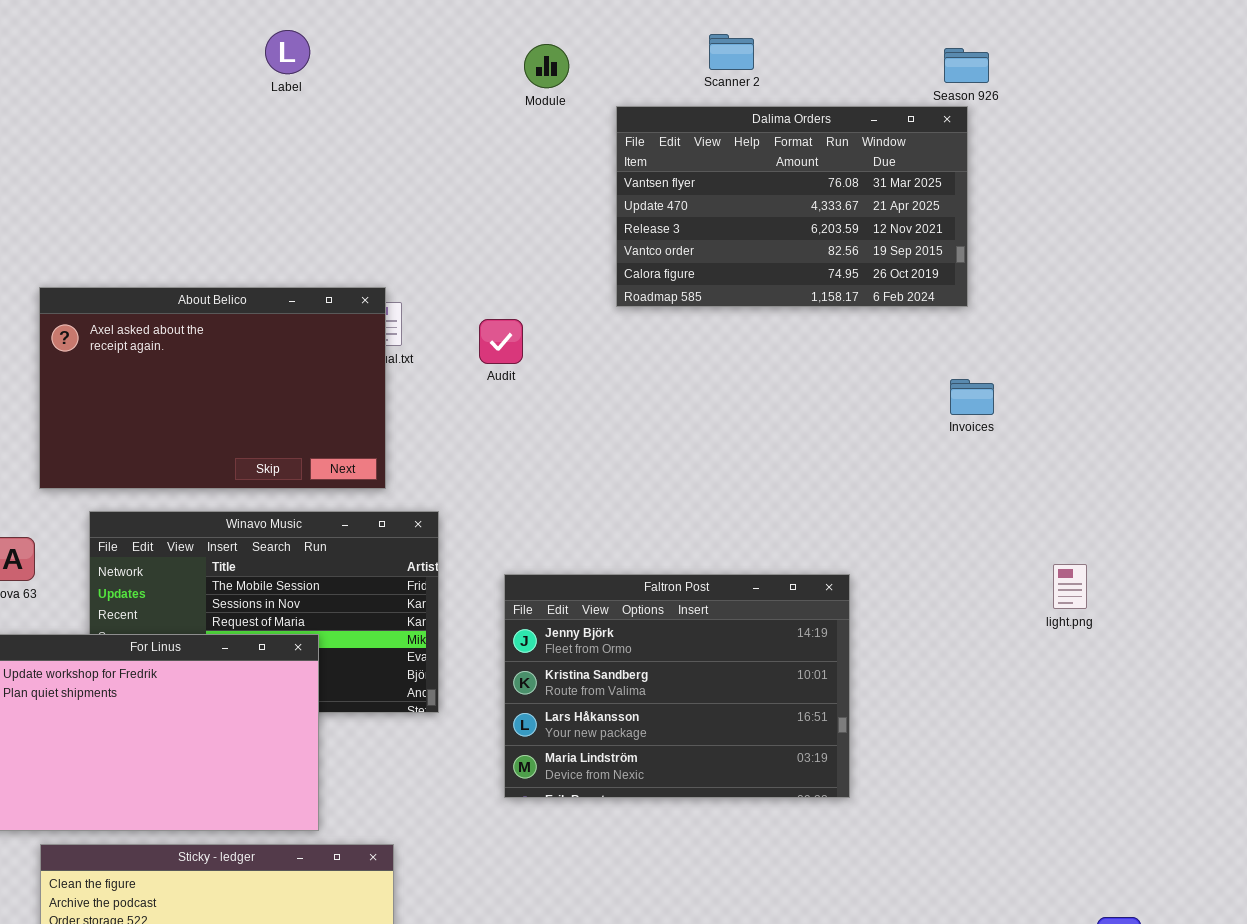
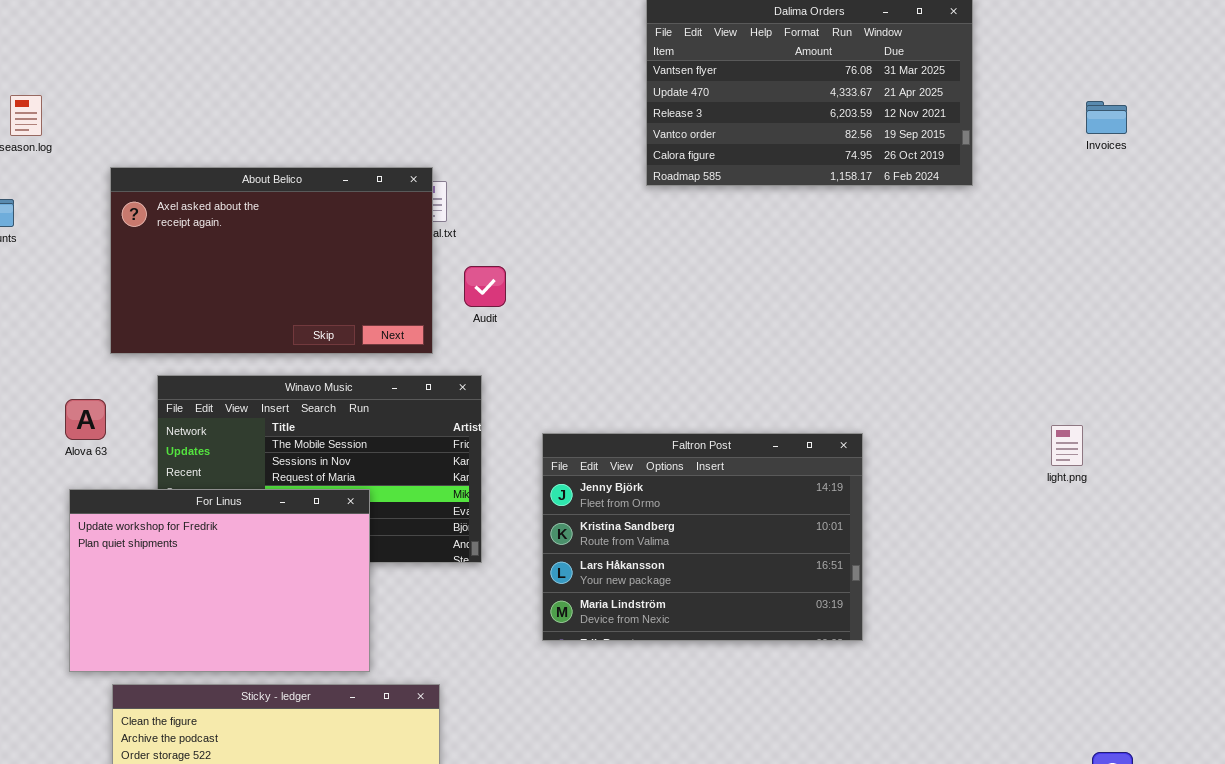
Audit: [479,319,523,364] -> [464,266,506,307], moved
Invoices: [950,379,994,415] -> [1086,101,1127,134], moved

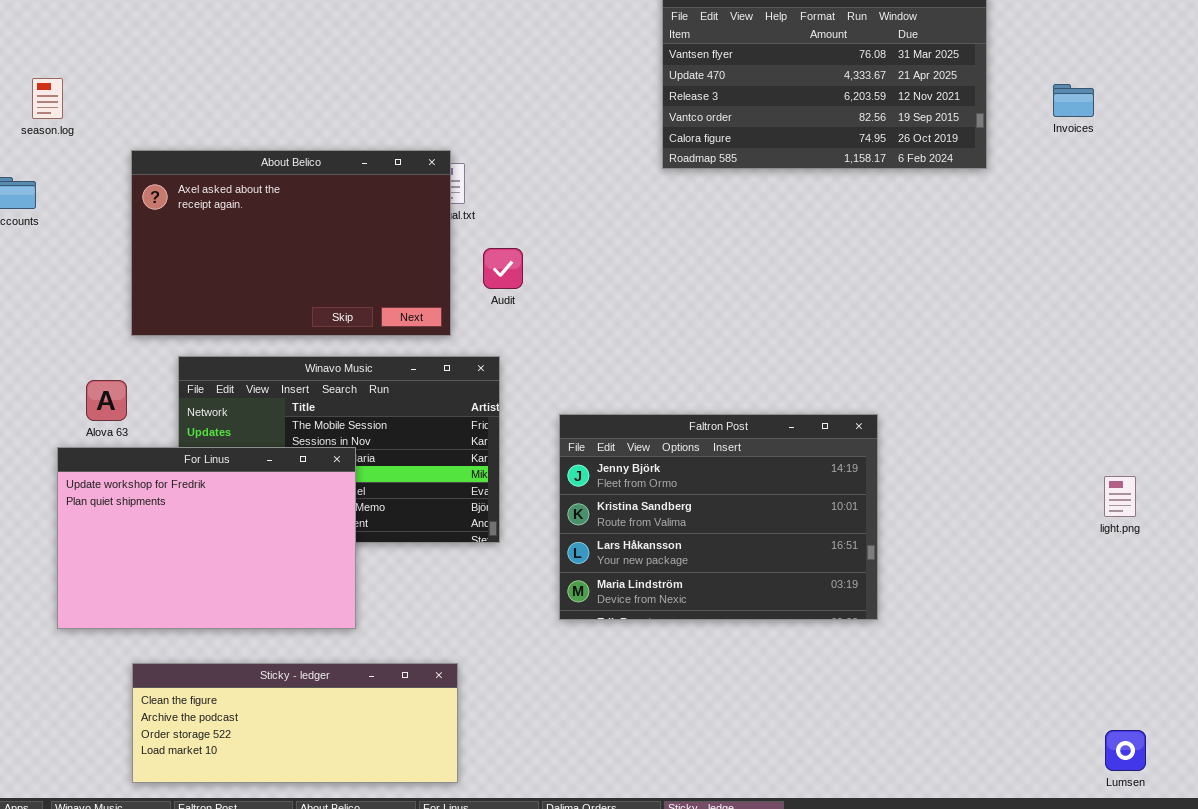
Invoices: [1086,101,1127,134] -> [1053,84,1094,117], moved
light.png: [1051,425,1083,466] -> [1104,476,1136,517], moved
For Linus: [69,489,370,672] -> [57,447,356,629], moved

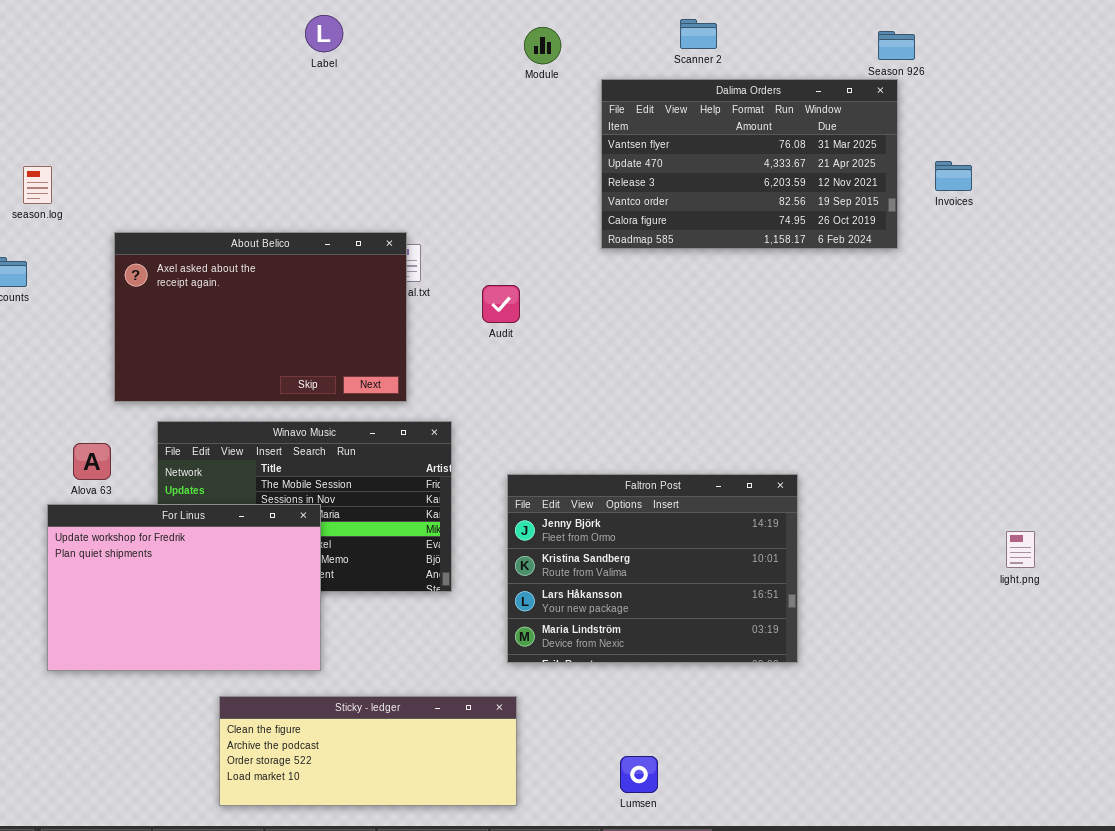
Invoices: [1053,84,1094,117] -> [935,161,972,191], moved
Audit: [483,248,523,289] -> [482,285,520,323], moved
Sticky - ledger: [132,663,458,783] -> [219,696,517,806], moved
Lumsen: [1105,730,1146,771] -> [620,756,658,793], moved

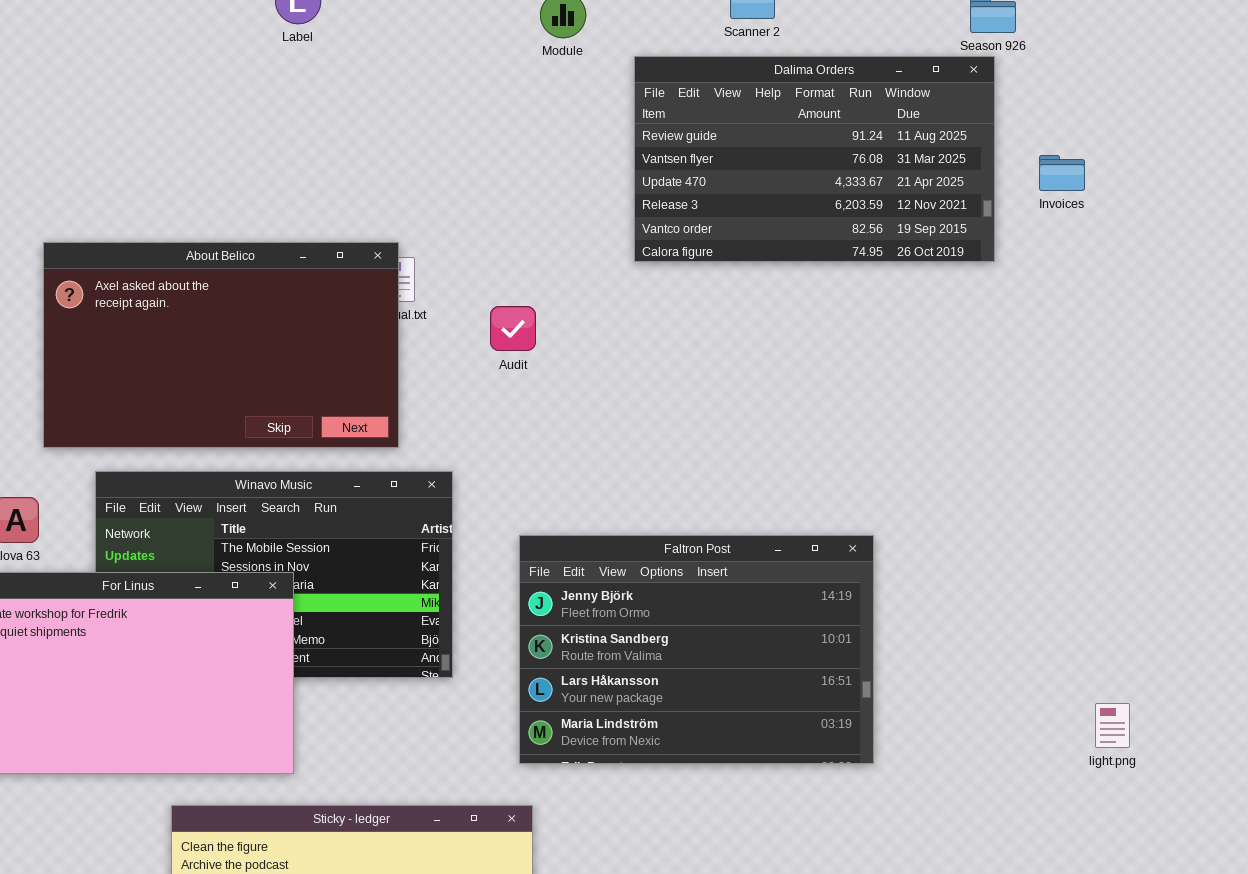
Dalima Orders: [601,79,898,249] -> [634,56,995,262], scrolled up 1 row
light.png: [1006,531,1035,568] -> [1095,703,1130,748], moved

